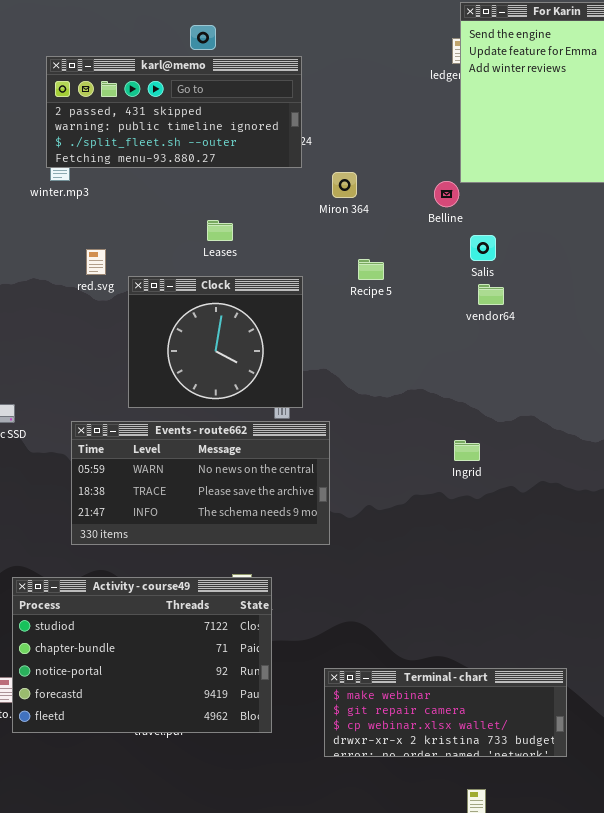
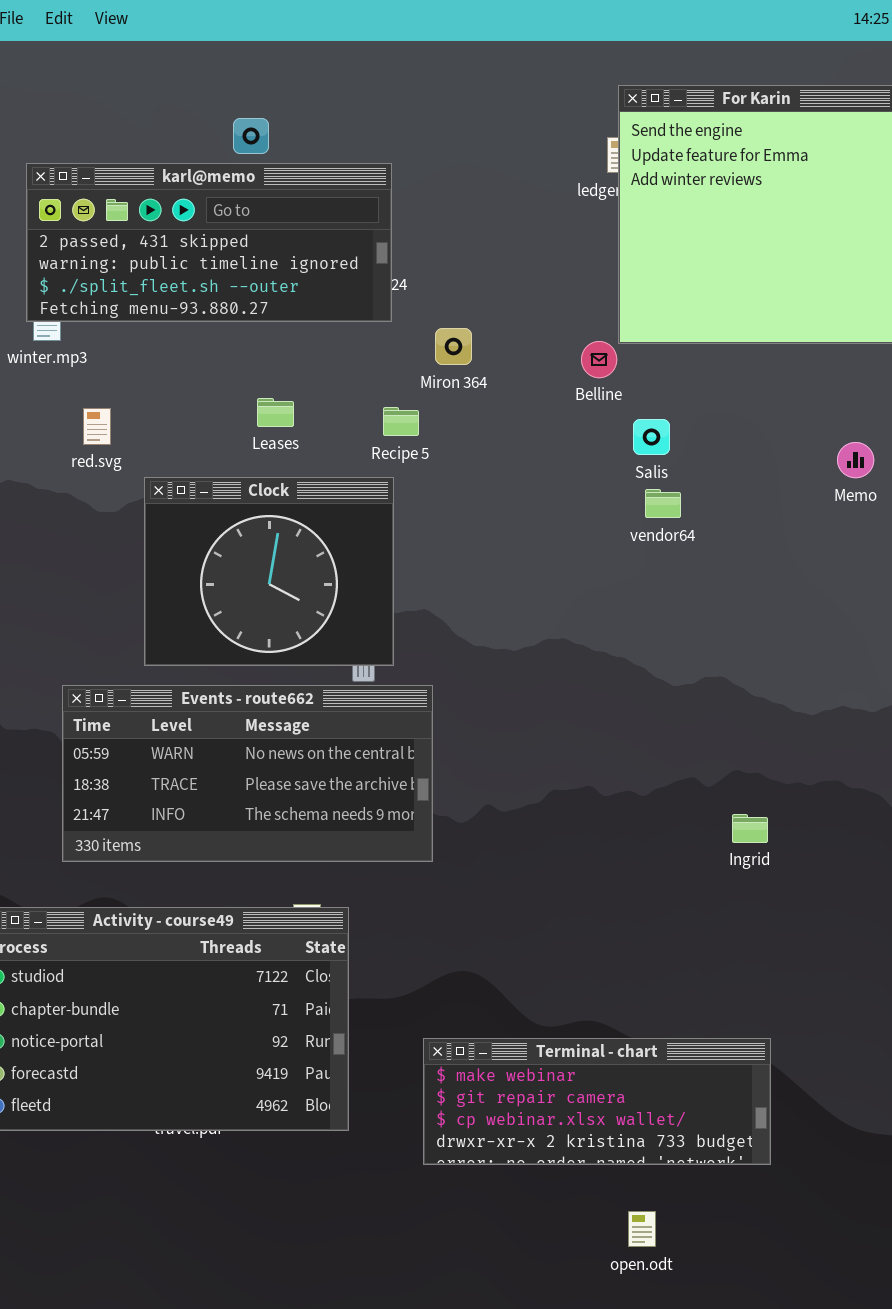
red.svg: [86,249,106,275] -> [83,408,111,445], moved
Recipe 5: [358,259,384,280] -> [383,407,419,436], moved
Ingrid: [454,440,480,461] -> [732,814,768,843], moved

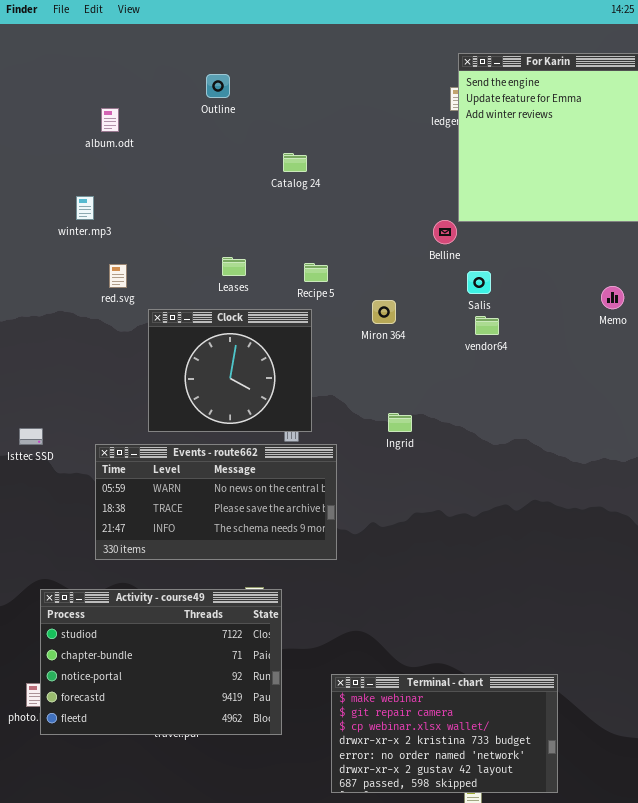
karl@memo: [26,163,392,322] -> none, closed
Miron 364: [435,328,472,365] -> [372,300,396,324], moved
Ingrid: [732,814,768,843] -> [388,413,412,432], moved
Terminal - chart: [423,1038,771,1165] -> [331,674,558,793], resized

